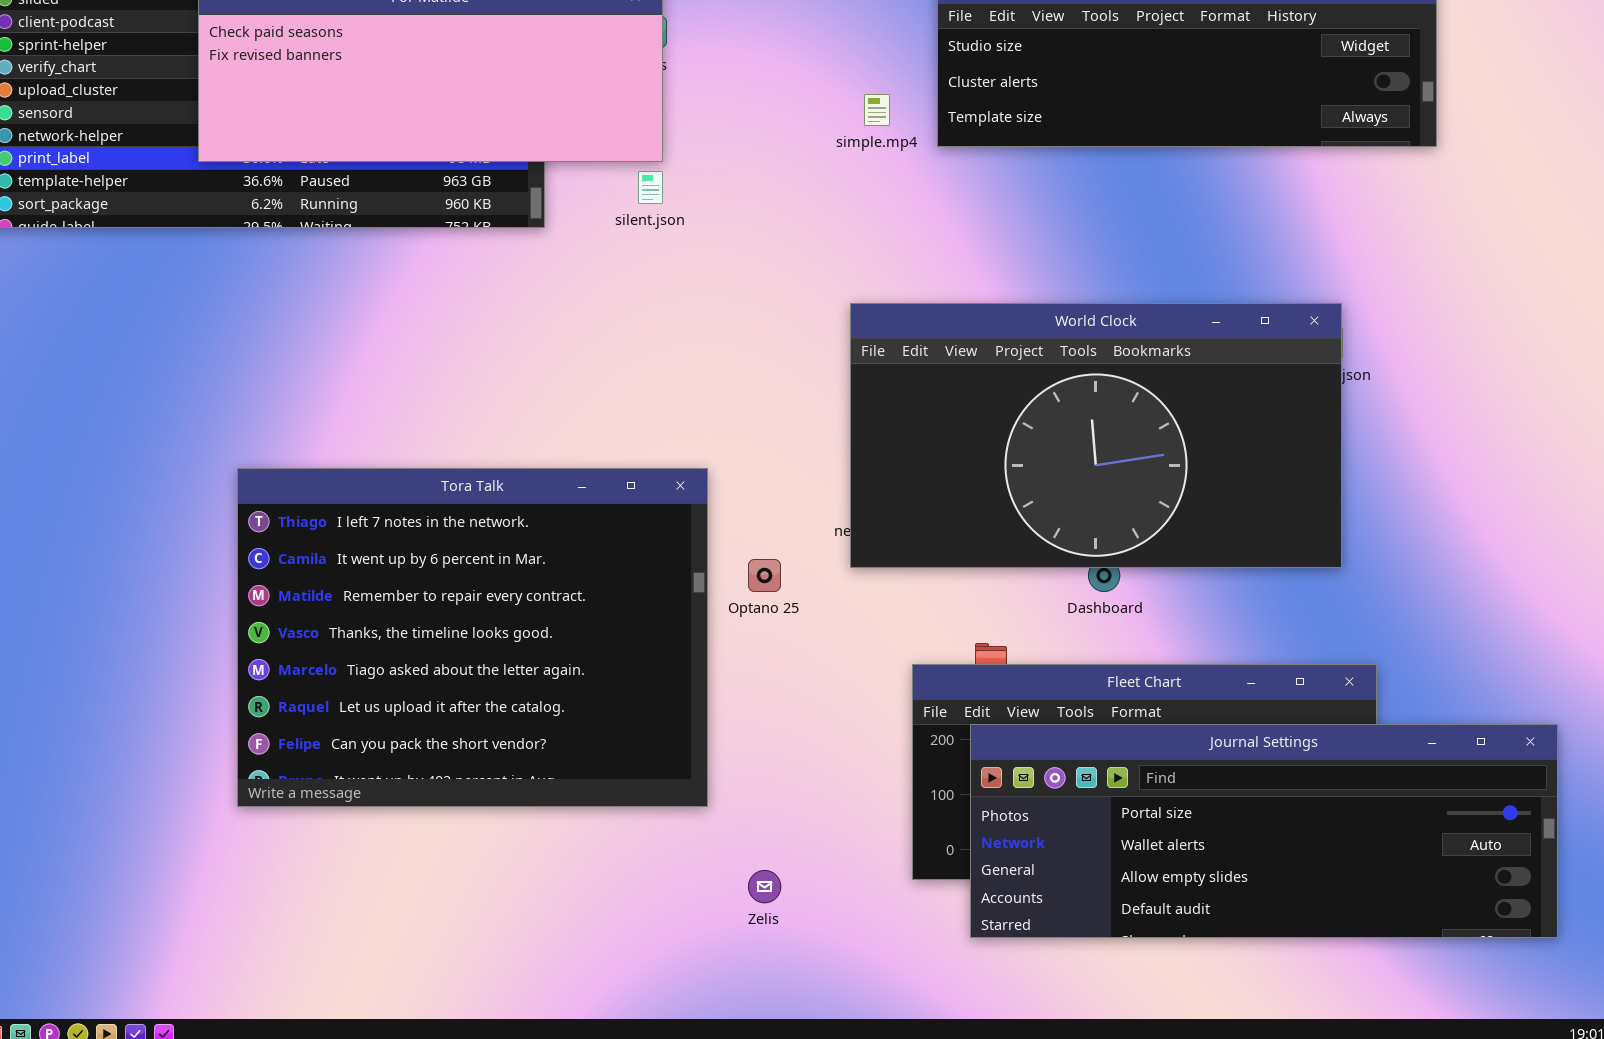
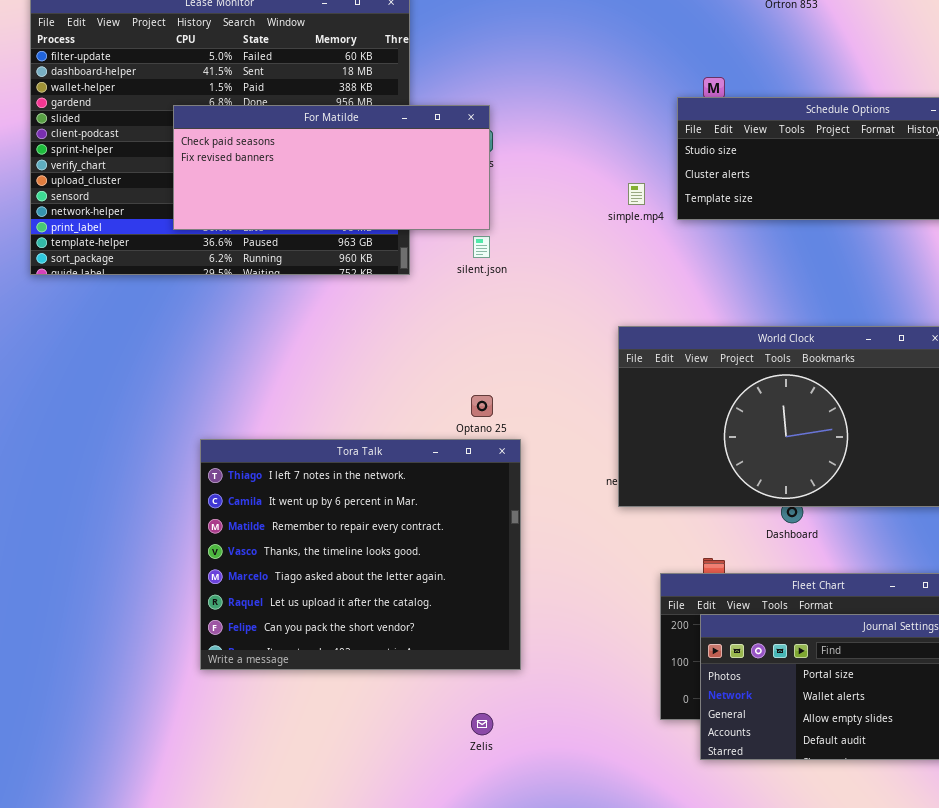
Optano 25: [748,559,781,592] -> [471,395,493,417], moved
Zelis: [748,870,781,903] -> [471,713,493,735], moved

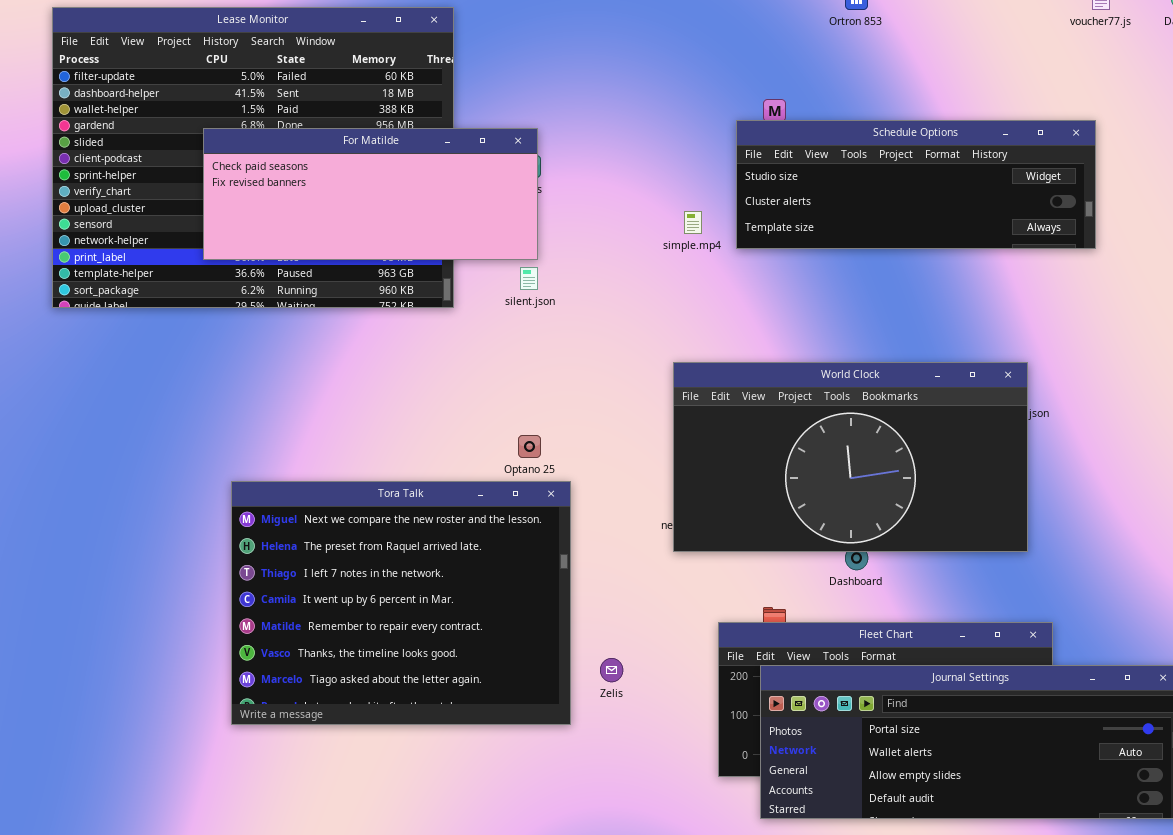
Tora Talk: [200,439,521,670] -> [231,481,571,725], scrolled up 2 rows
Zelis: [471,713,493,735] -> [600,658,623,682], moved

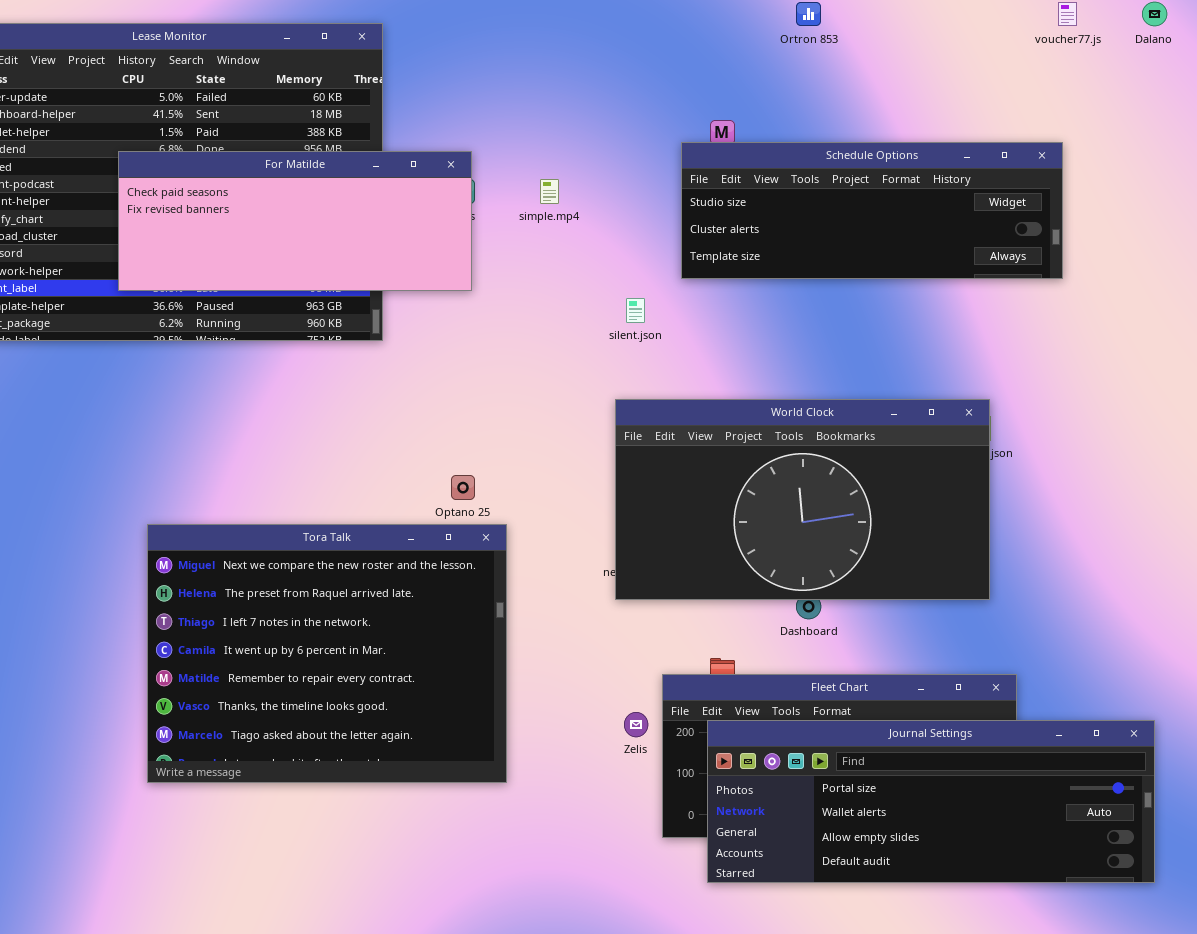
simple.mp4: [684,211,702,234] -> [540,179,559,204], moved
silent.json: [520,267,538,290] -> [626,298,645,323], moved
Zelis: [600,658,623,682] -> [624,712,648,737], moved

